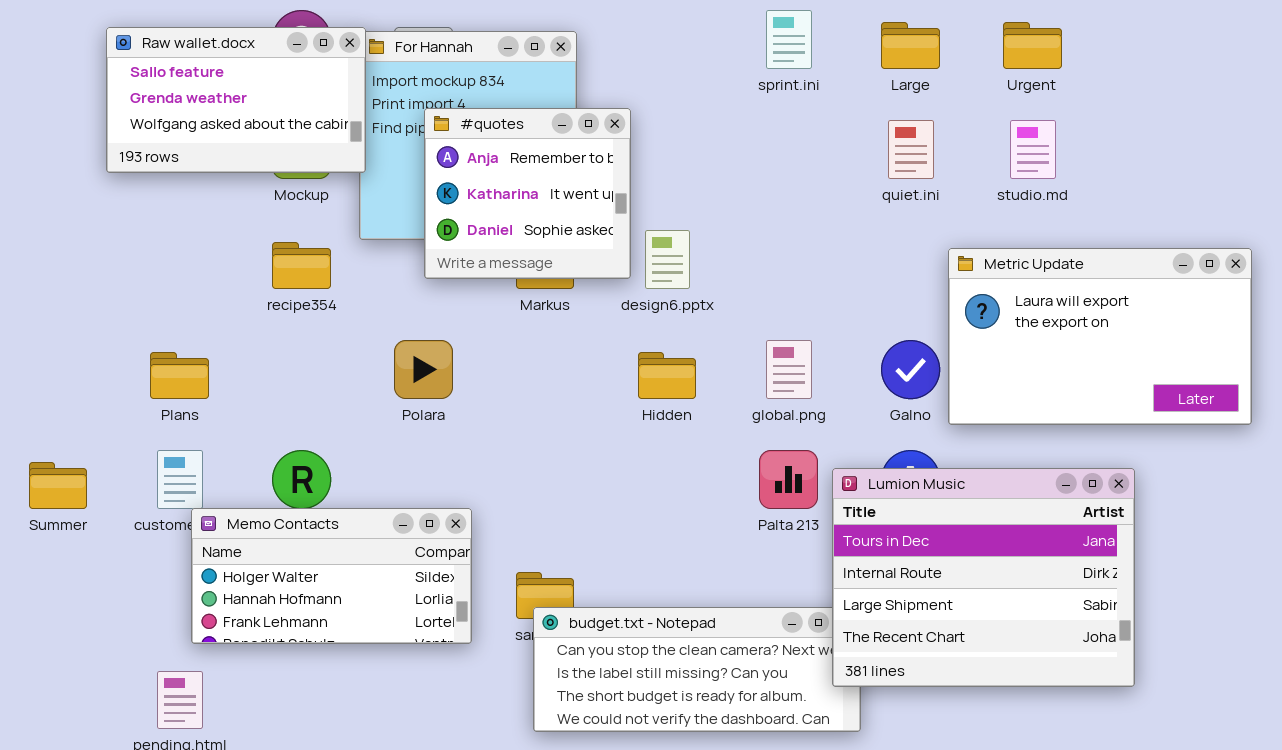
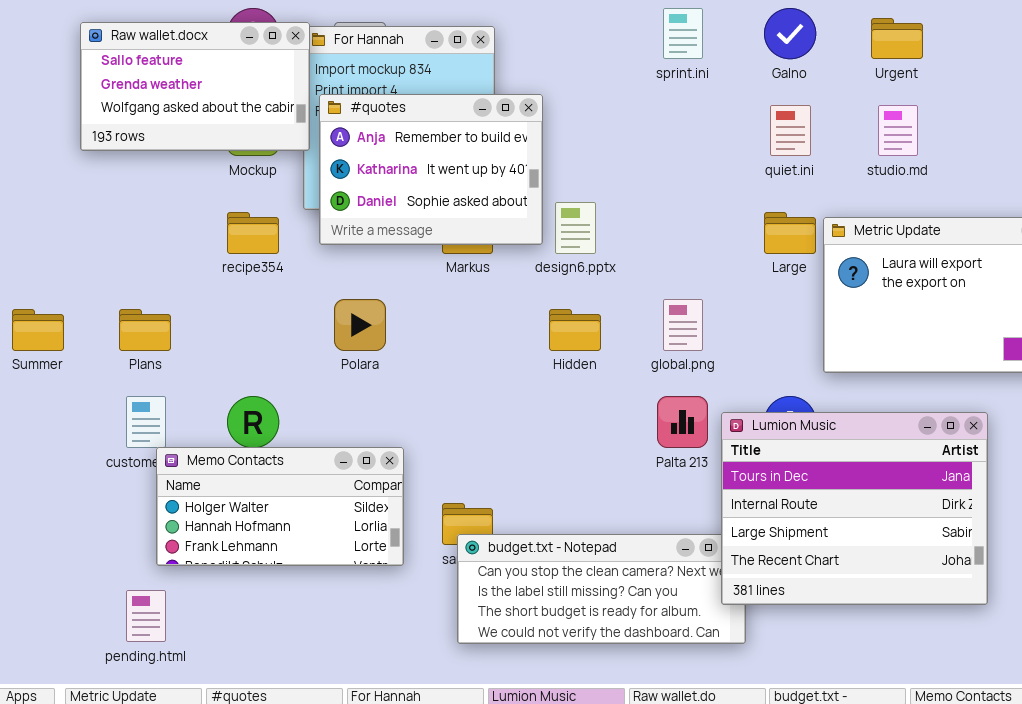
Large: [881,22,940,69] -> [764,212,816,254], moved
#quotes: [424,108,631,279] -> [319,94,543,245], resized
Galno: [881,340,940,399] -> [764,8,816,59], moved
Summer: [29,462,87,509] -> [12,309,64,351], moved

